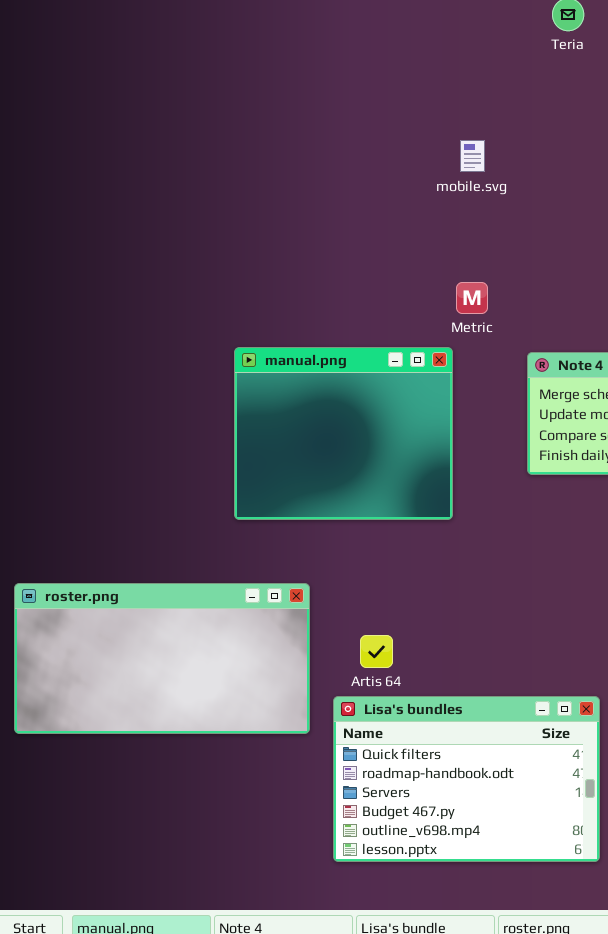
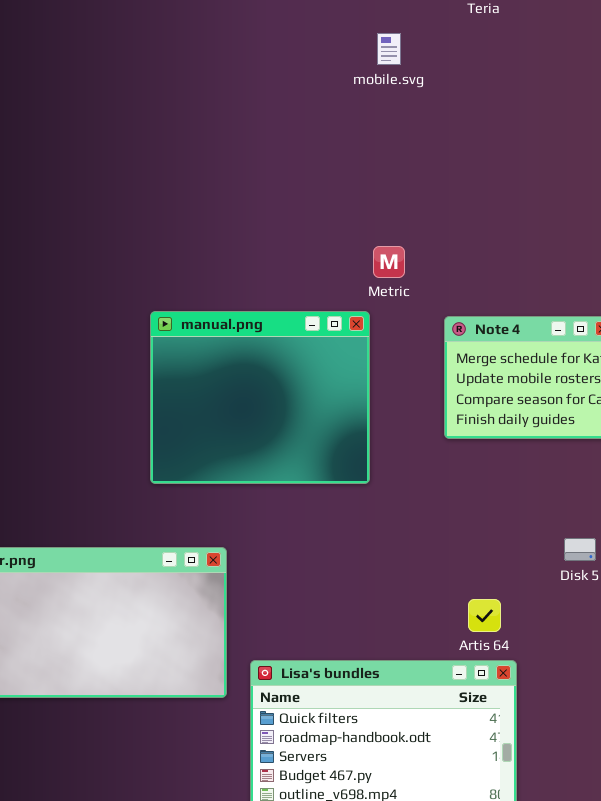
mobile.svg: [460,140,485,172] -> [377,33,401,65], moved
Artis 64: [360,635,393,668] -> [468,599,501,632], moved

